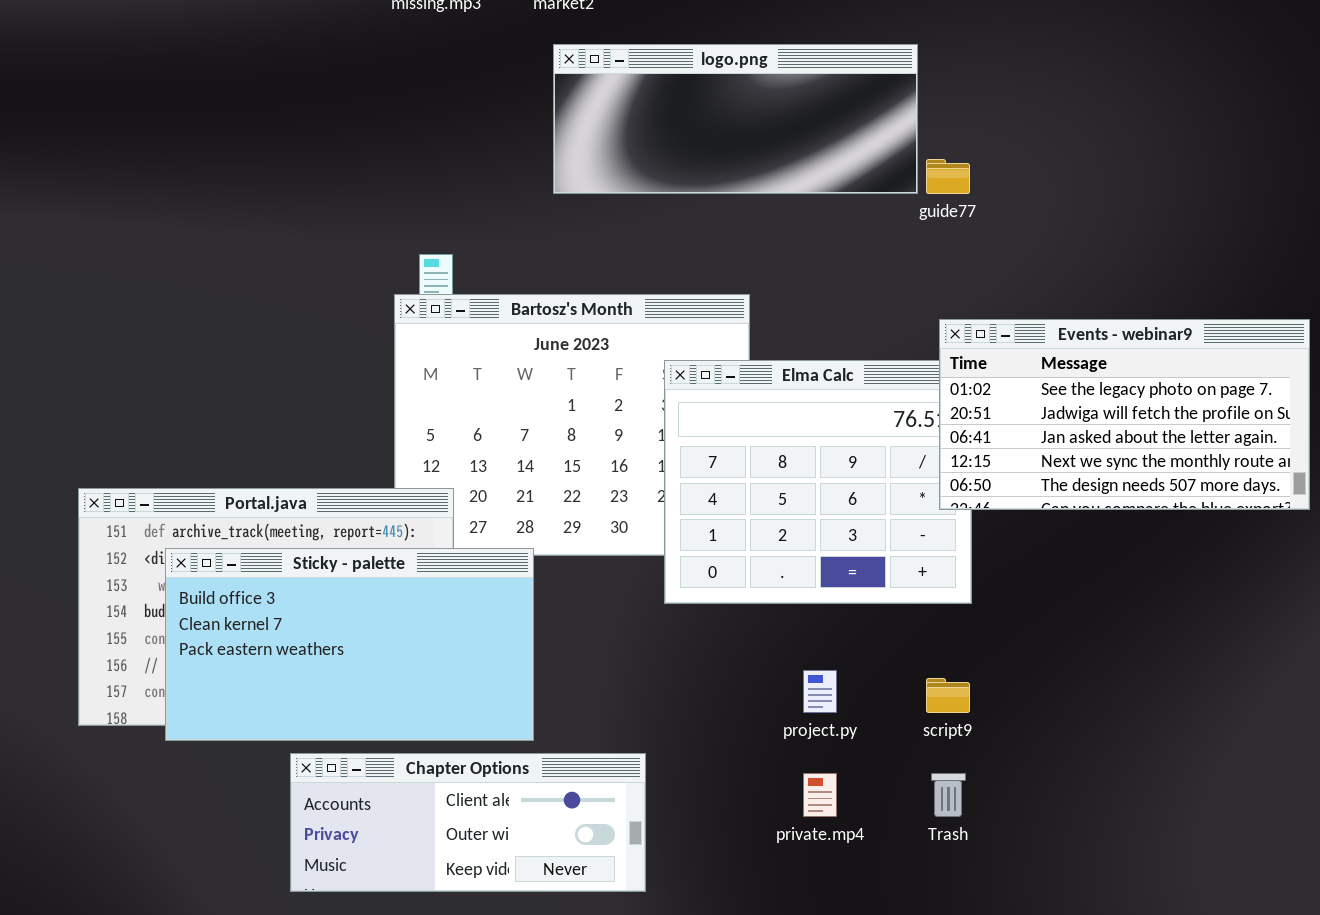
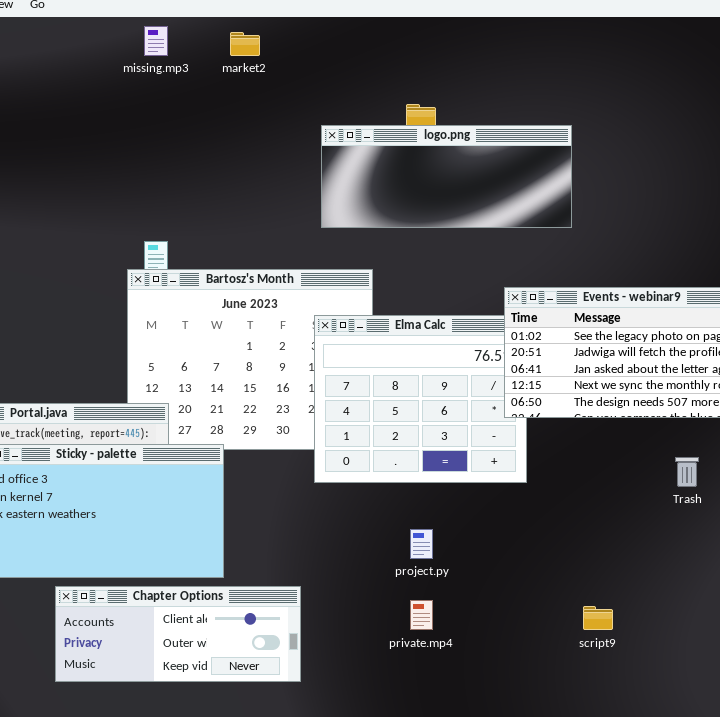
logo.png: [553,44,918,194] -> [321,125,572,228], moved
script9: [926,678,970,713] -> [583,606,613,630], moved
Trash: [931,773,966,817] -> [675,457,699,487], moved

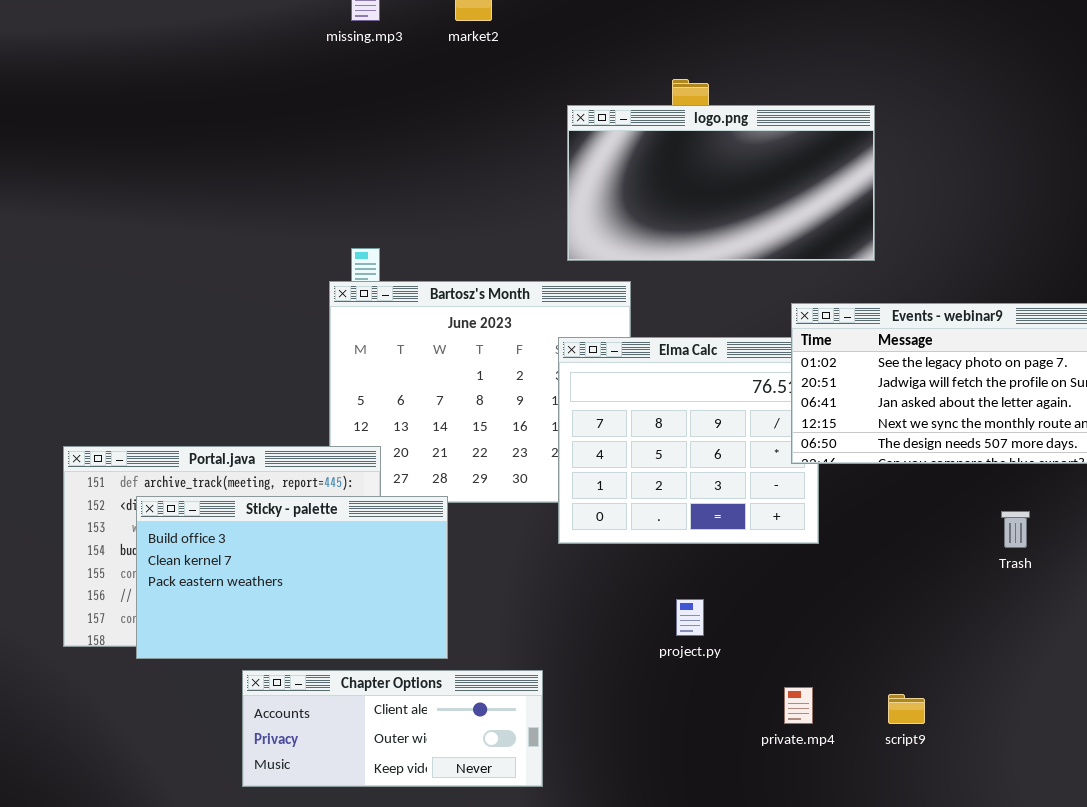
logo.png: [321,125,572,228] -> [567,105,875,261], resized
private.mp4: [410,600,433,630] -> [784,687,813,724], moved

